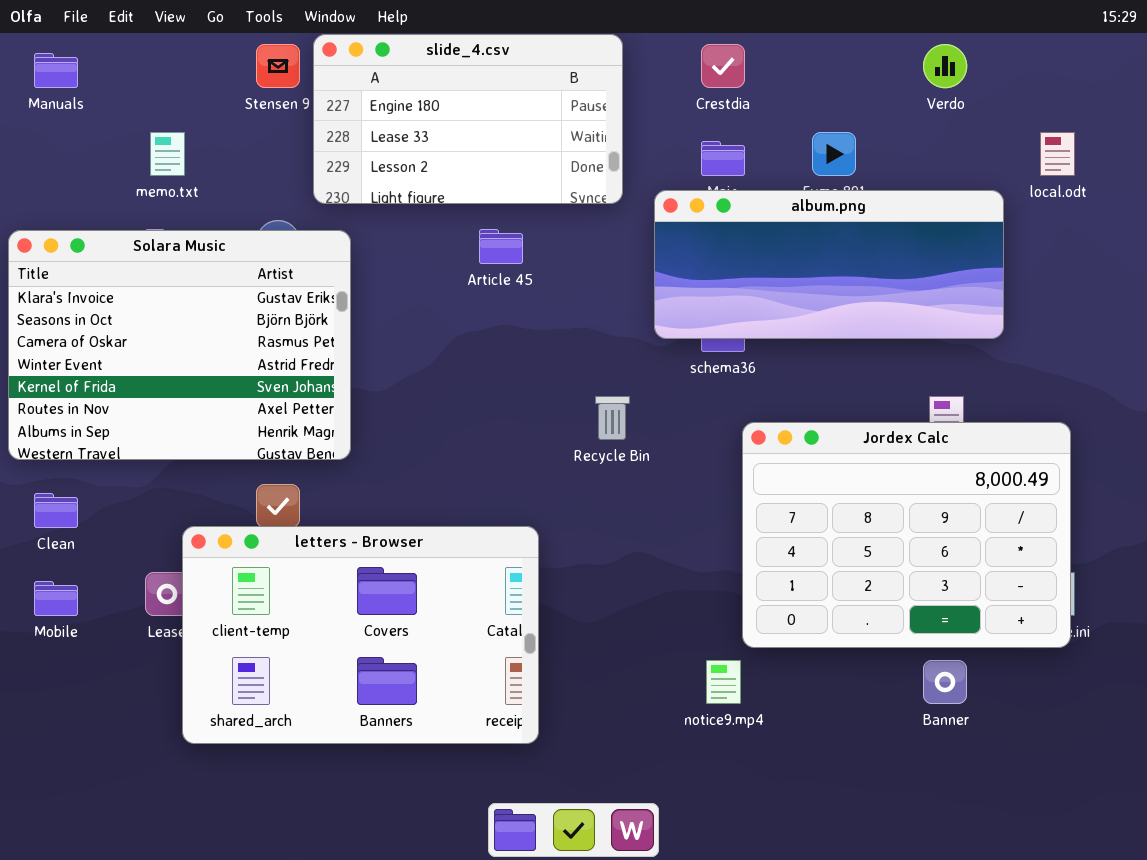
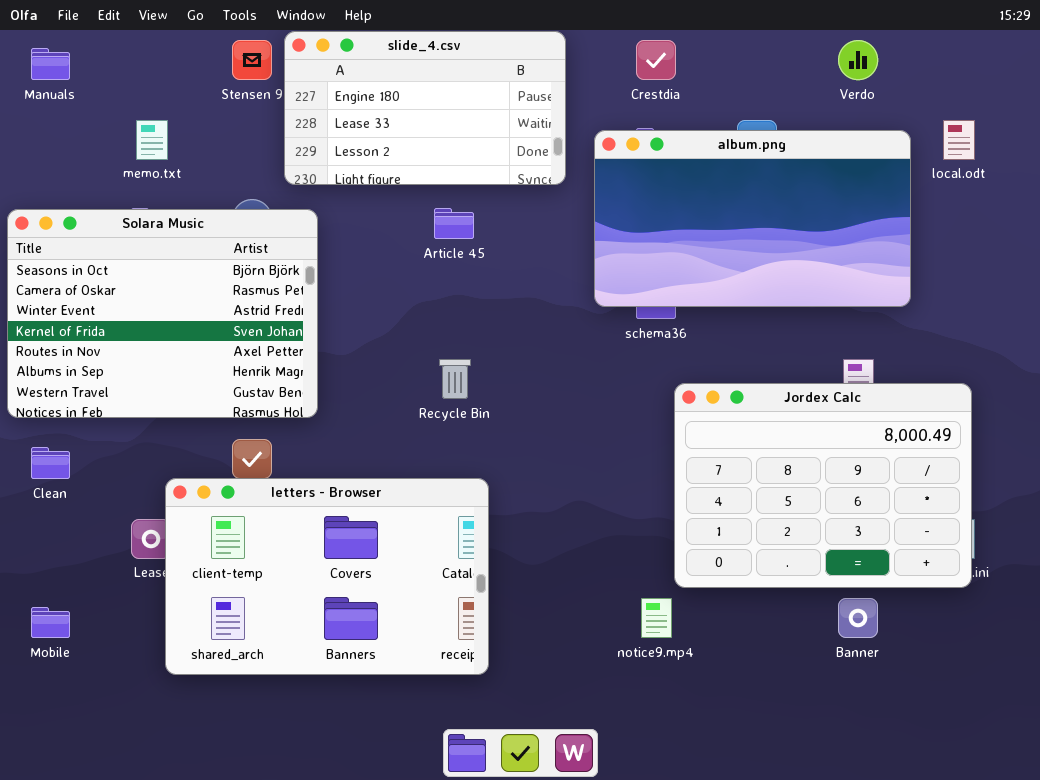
album.png: [654,190,1004,339] -> [594,130,911,307], resized
Solara Music: [8,230,351,460] -> [7,209,318,418], scrolled down 1 row
Recycle Bin: [595,396,630,440] -> [439,359,471,399], moved
Mobile: [34,581,78,616] -> [31,607,70,638], moved

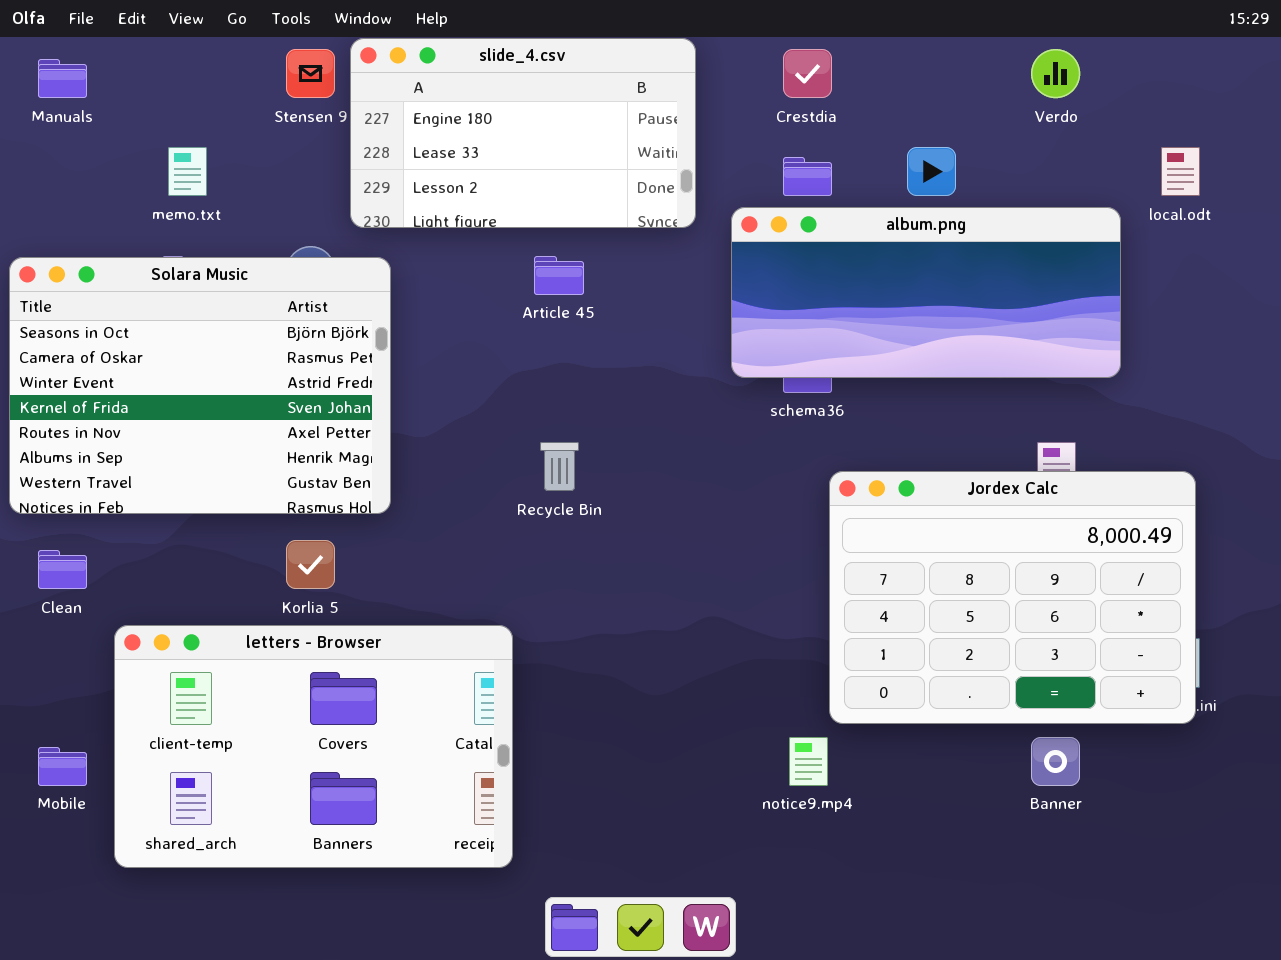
album.png: [594,130,911,307] -> [731,207,1121,378], resized
letters - Browser: [165,478,489,675] -> [114,625,513,868], moved

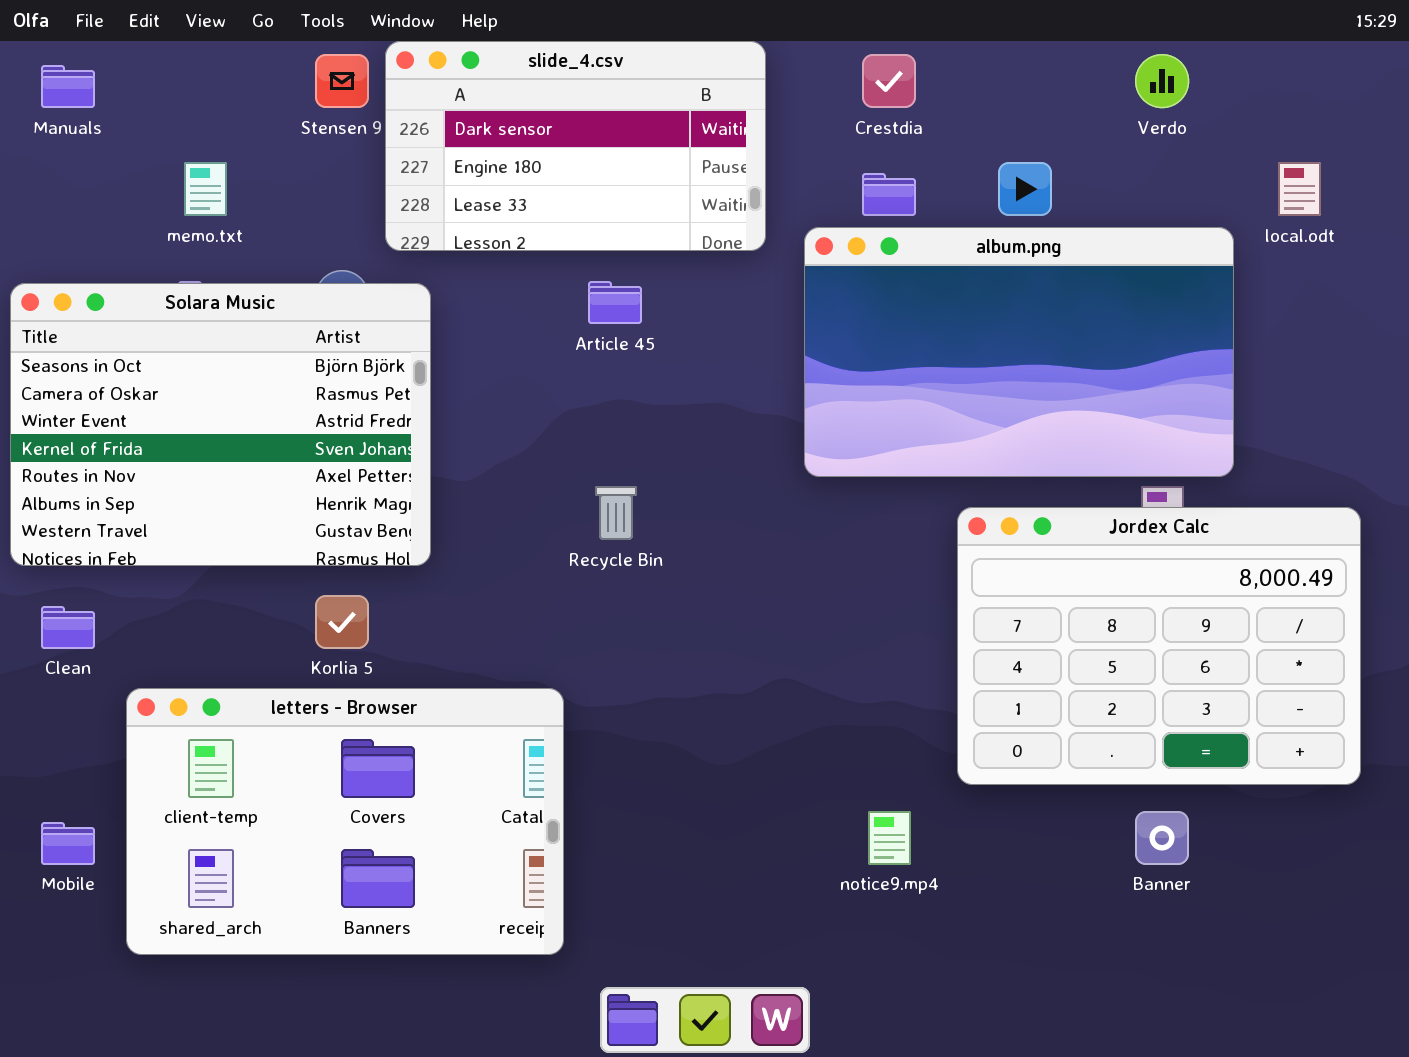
slide_4.csv: [350,38,696,228] -> [385,41,766,251], scrolled up 1 row
album.png: [731,207,1121,378] -> [804,227,1234,477], resized
Jordex Calc: [829,471,1196,724] -> [957,507,1361,785], moved

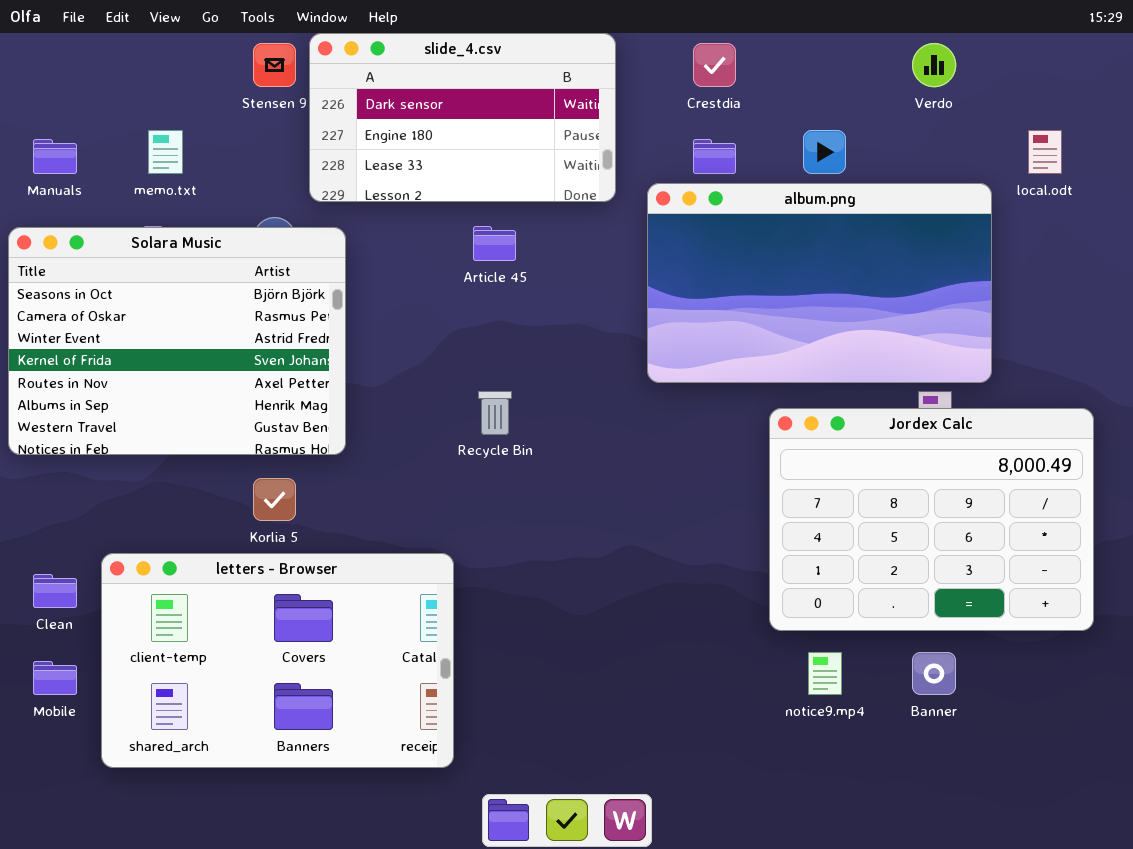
Manuals: [41,65,95,108] -> [33,139,77,174], moved
Clean: [41,606,95,649] -> [33,574,77,608], moved
notice9.mp4: [868,811,911,865] -> [808,652,842,695], moved

